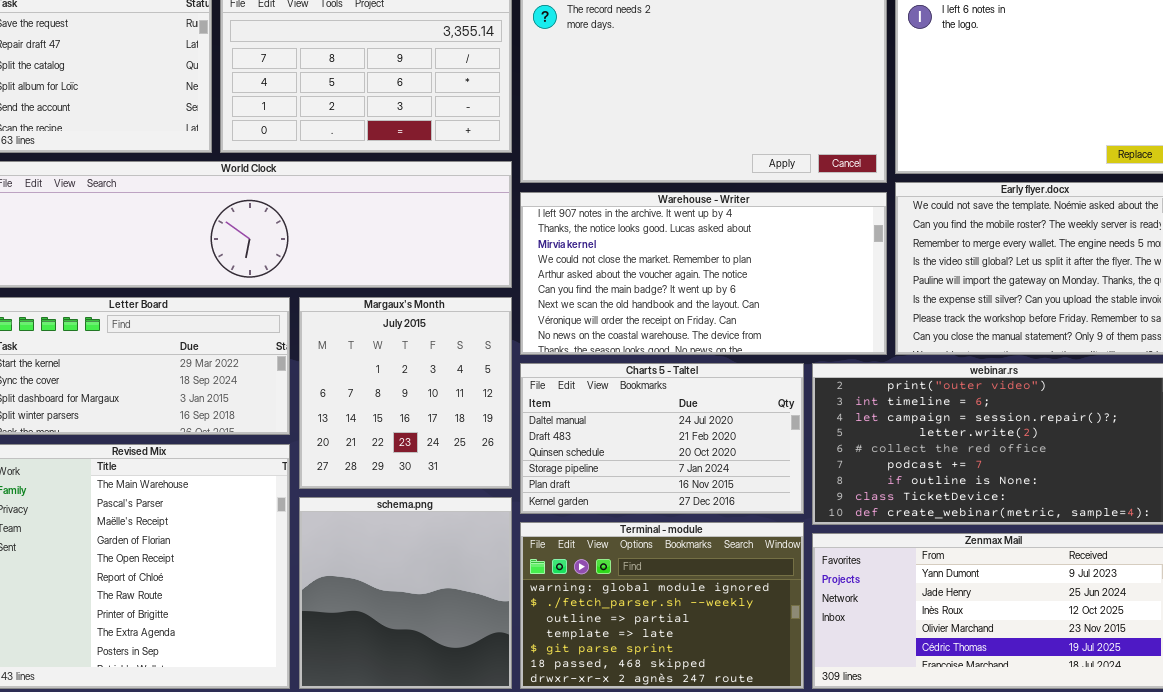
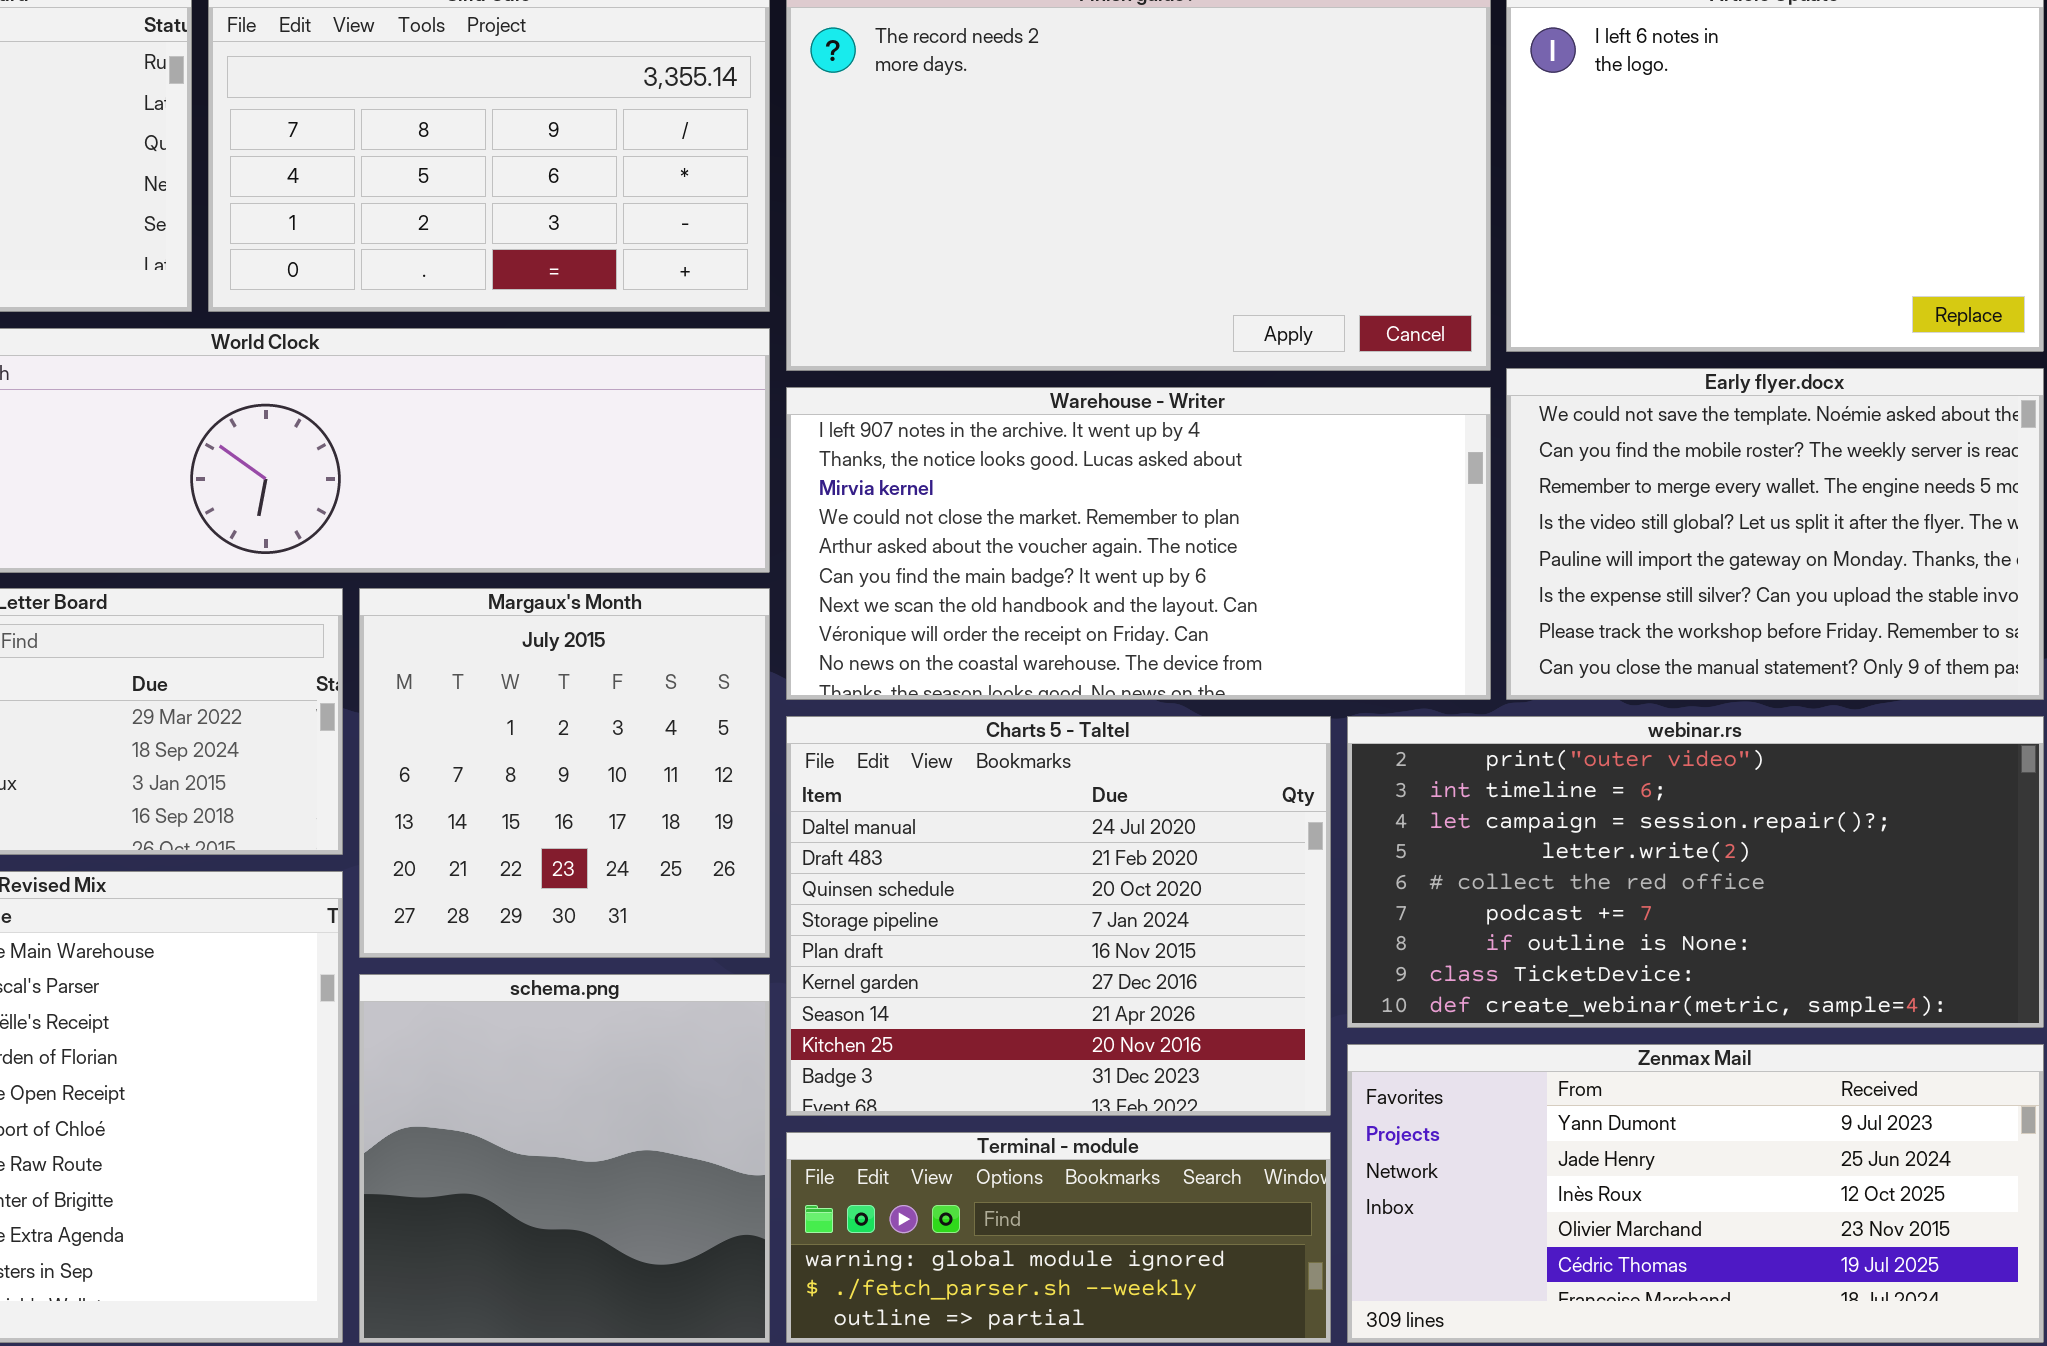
Charts 5 - Taltel: [520,363,804,514] -> [786,716,1331,1116], resized
Terminal - module: [520,522,804,689] -> [786,1132,1331,1343], resized

